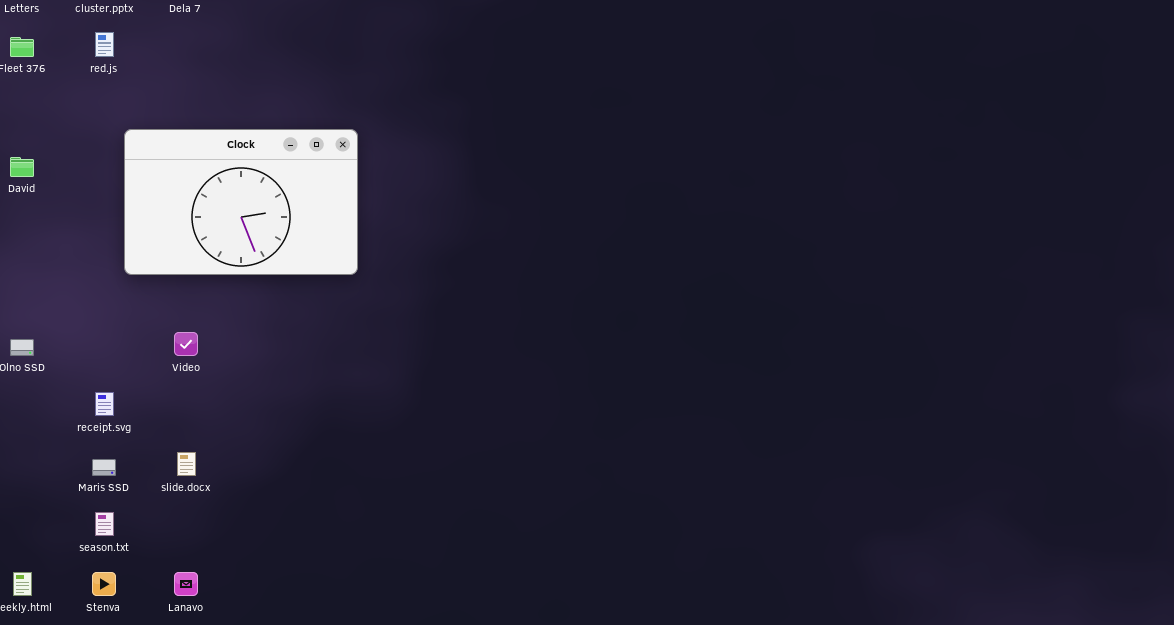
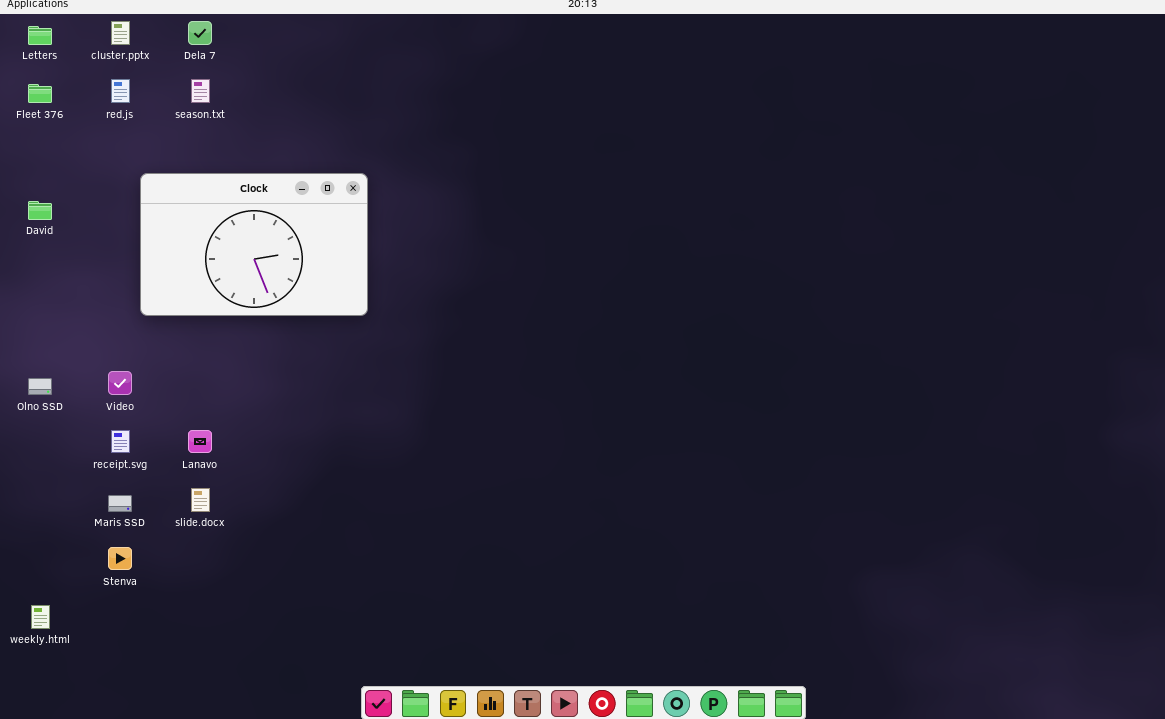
Video: [174,332,198,356] -> [108,371,132,395], moved
season.txt: [95,512,114,536] -> [191,79,210,103], moved
Stenva: [92,572,116,596] -> [108,547,132,570], moved
Lanavo: [174,572,198,596] -> [188,430,212,453], moved

